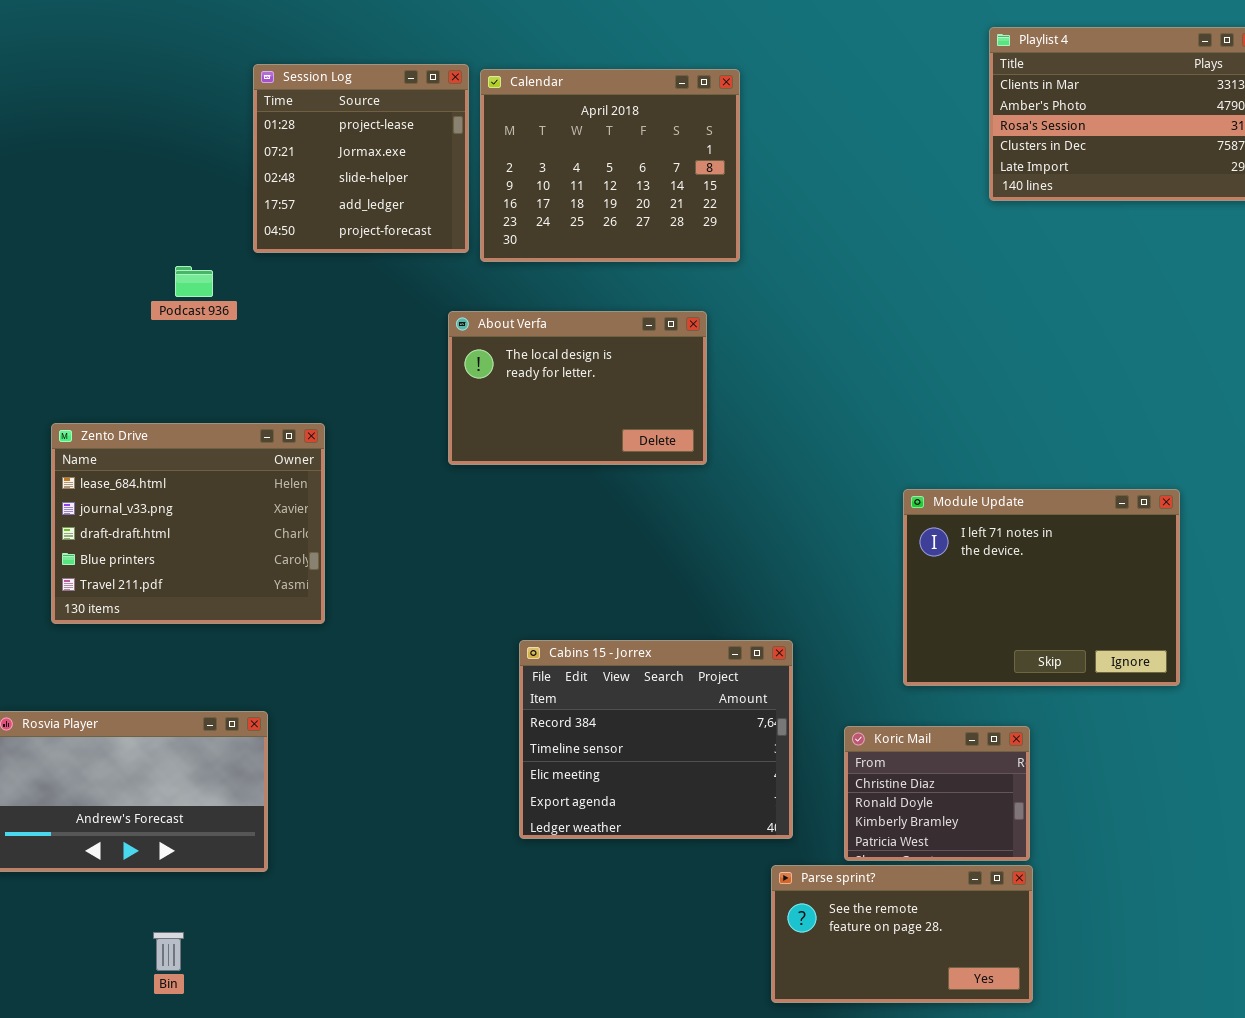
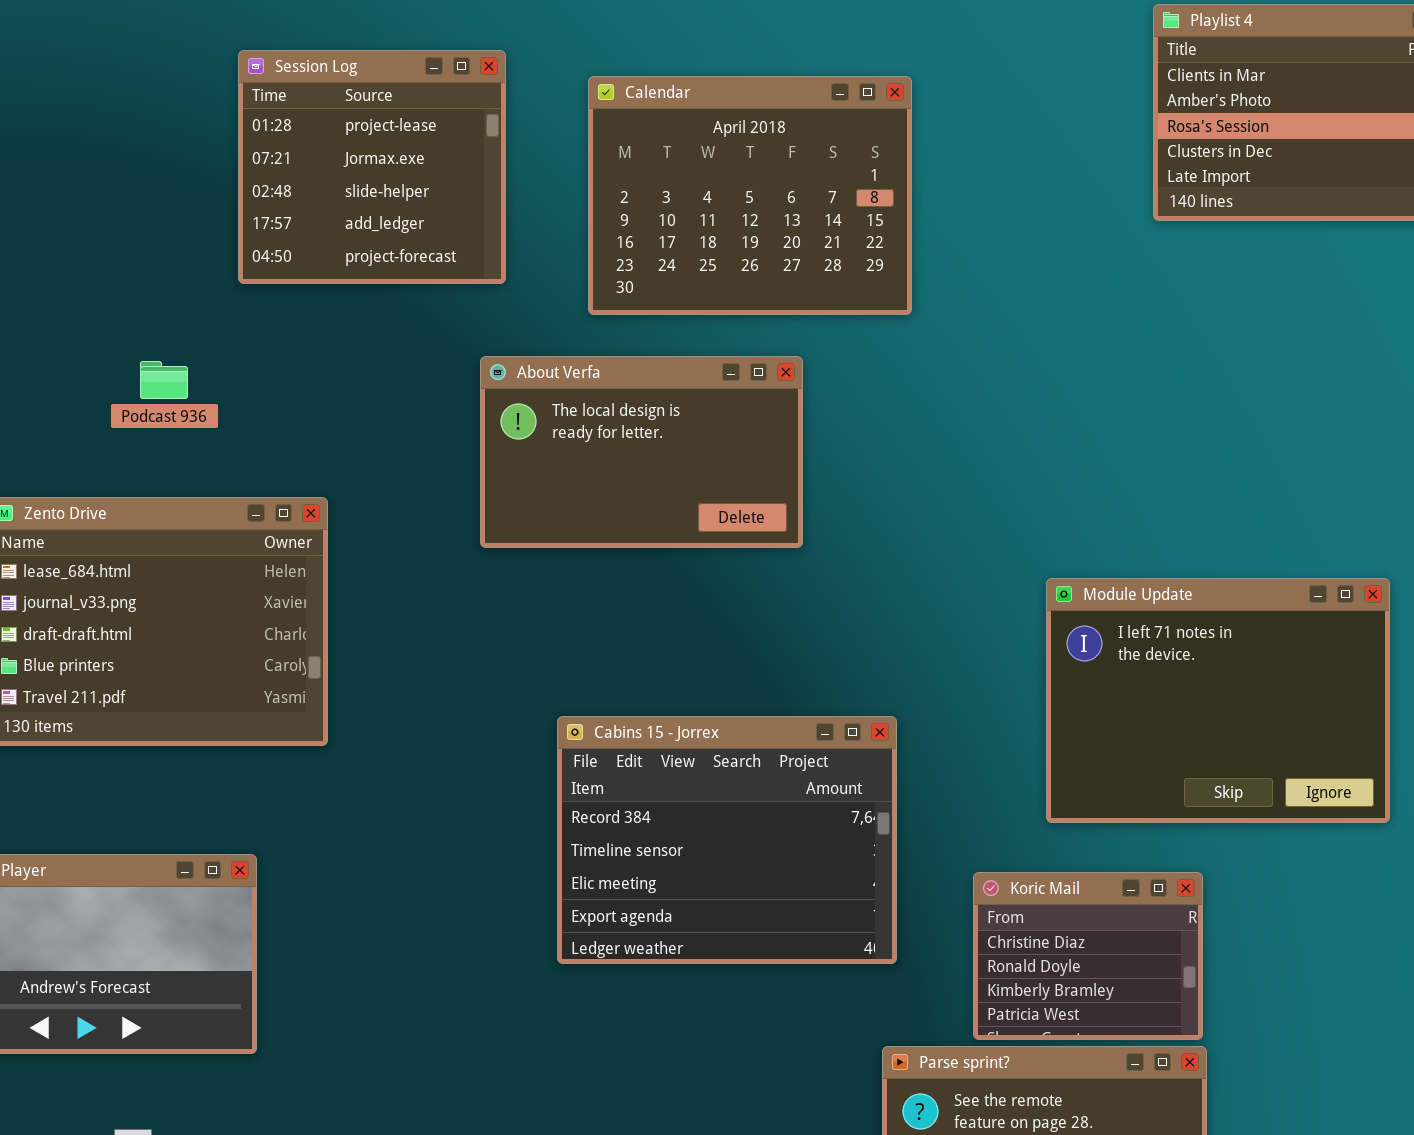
Calendar: [480,69,740,262] -> [588,76,912,315], moved
Podcast 936: [175,266,213,297] -> [140,361,188,399], moved
Cabins 15 - Jorrex: [519,640,793,839] -> [557,716,897,964], moved

